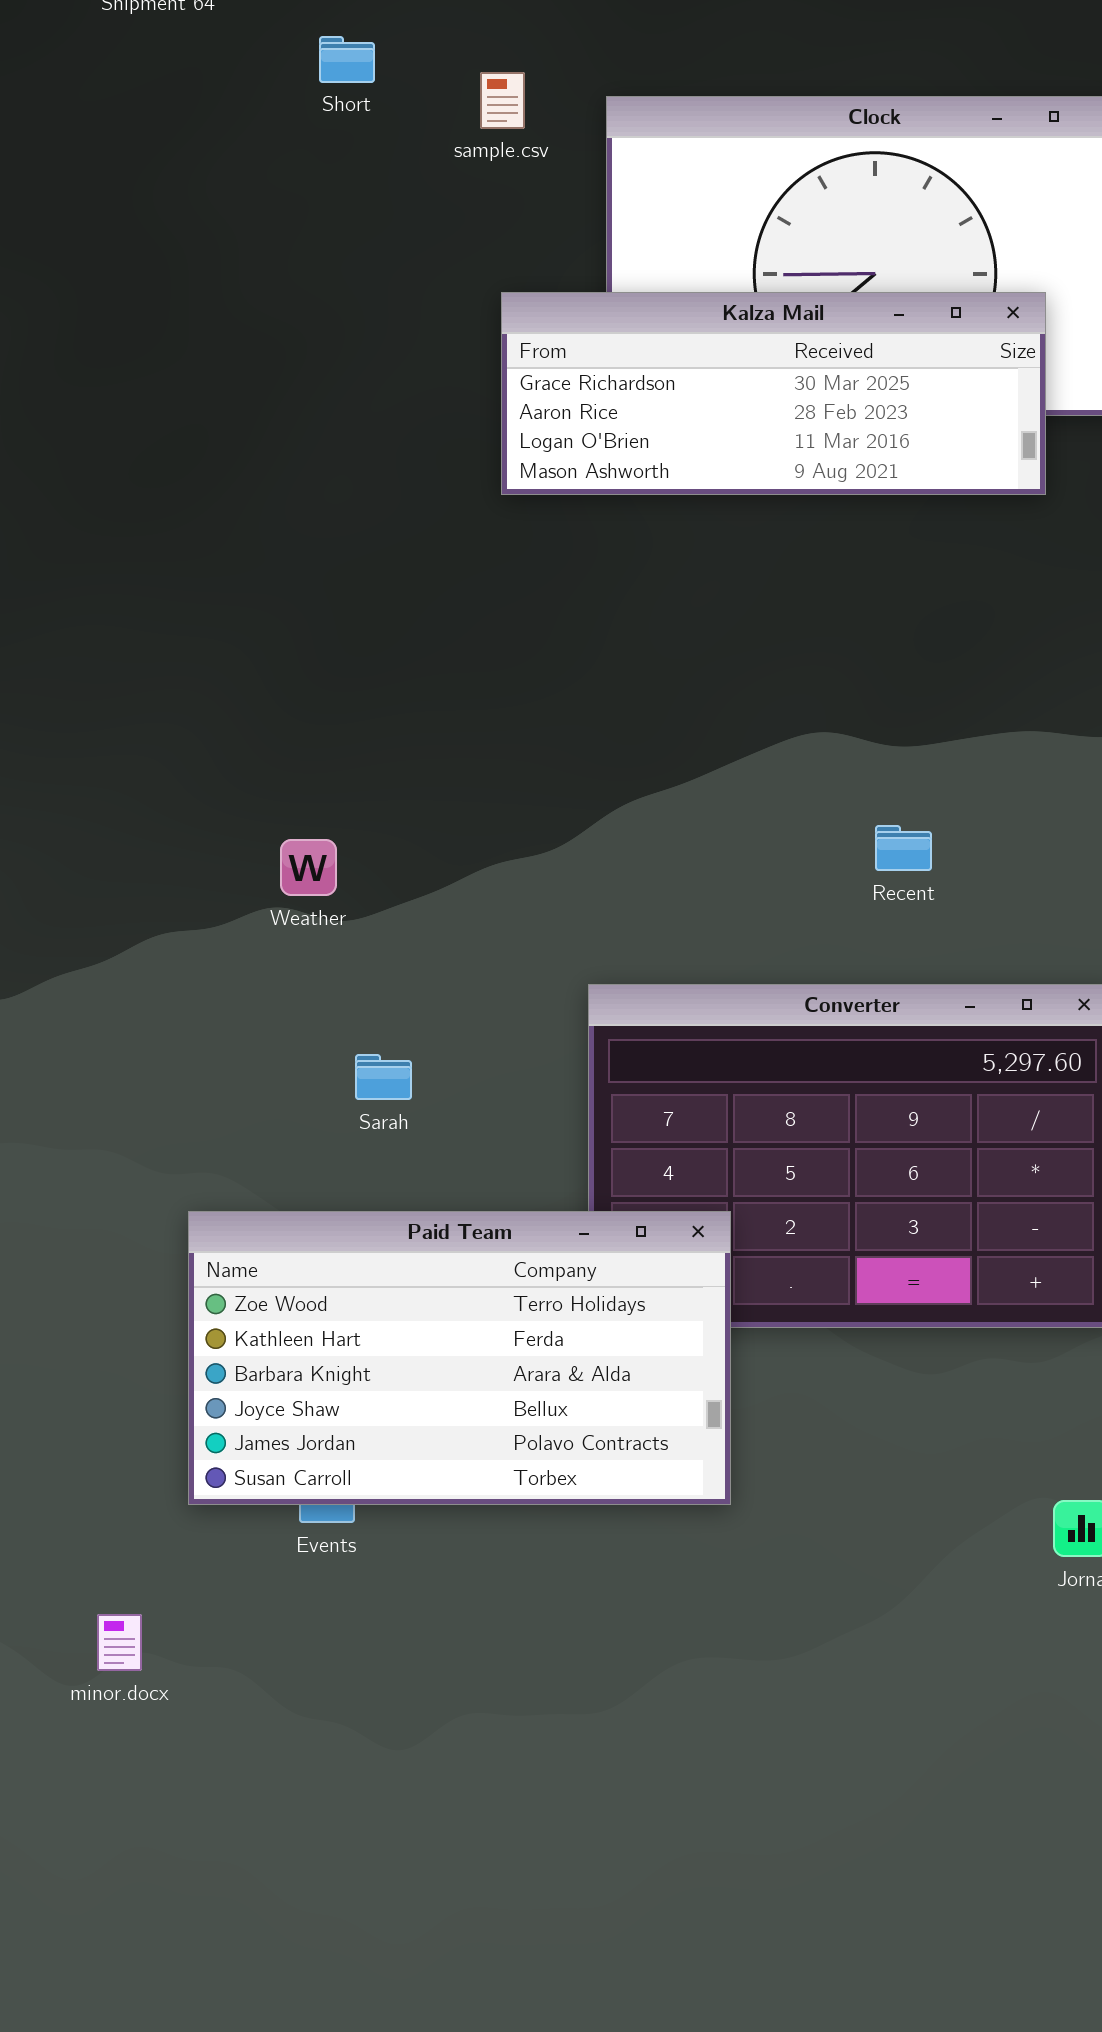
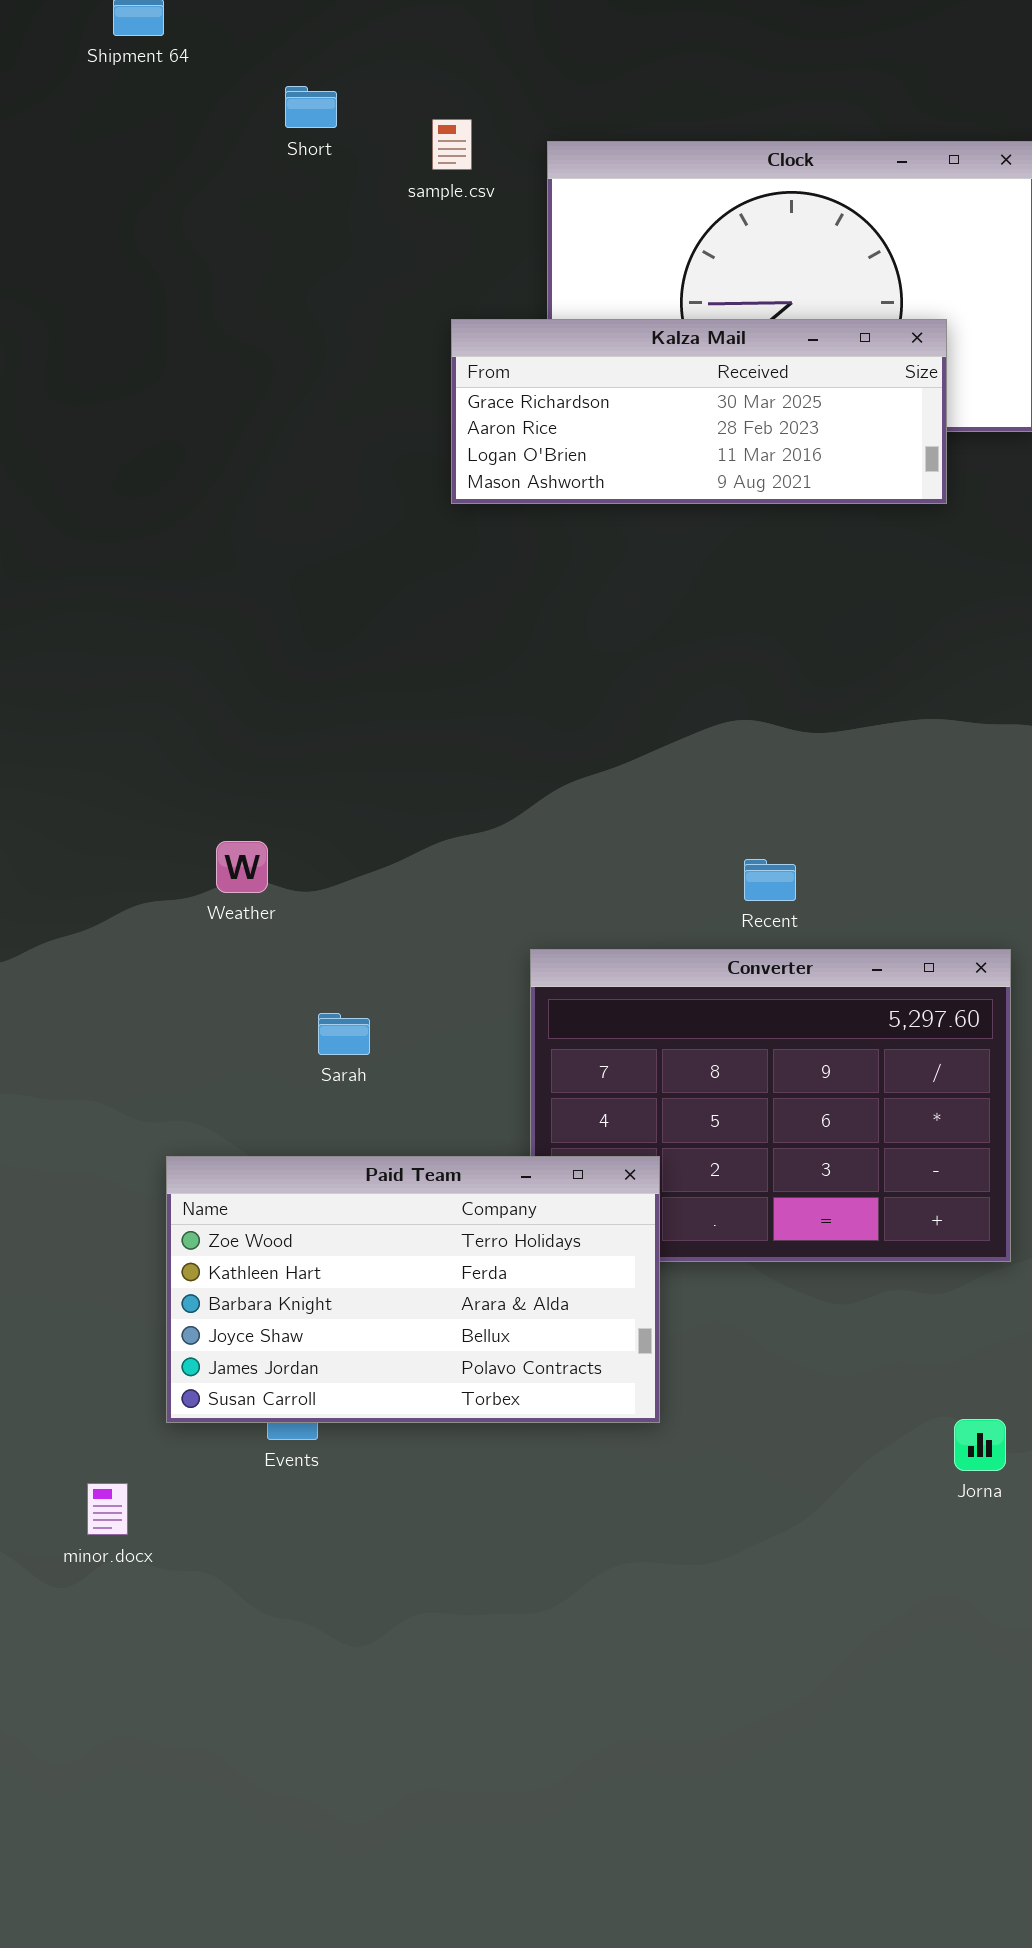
Recent: [875,825,932,871] -> [744,859,796,901], moved
Weather: [280,839,337,896] -> [216,841,268,893], moved
minor.docx: [97,1614,142,1671] -> [87,1483,128,1535], moved

